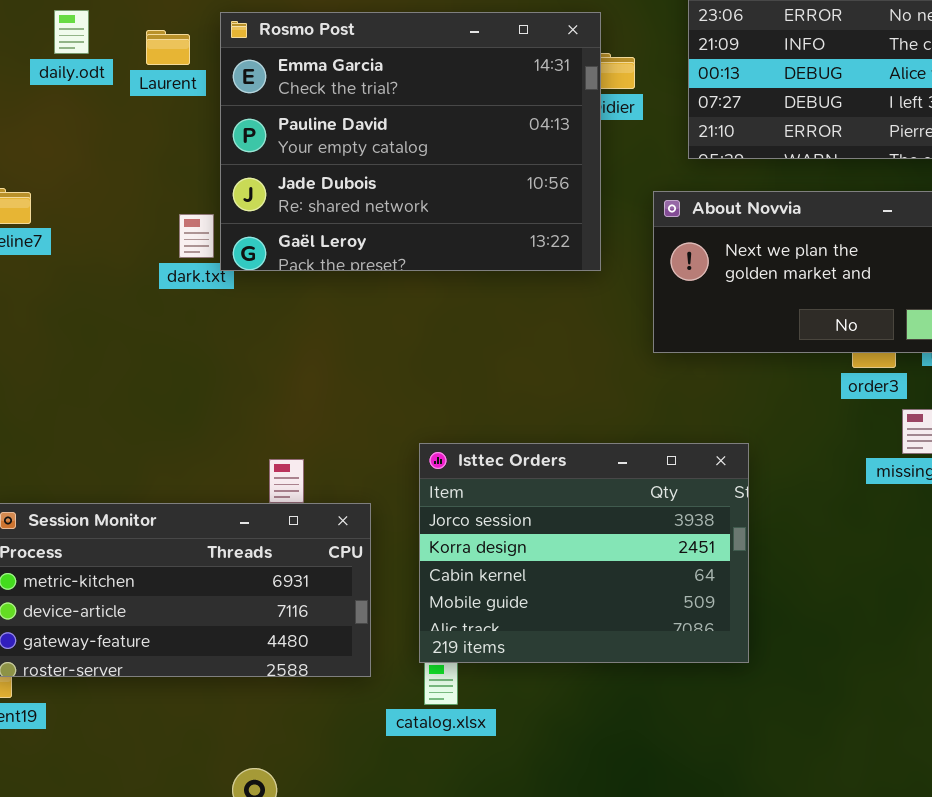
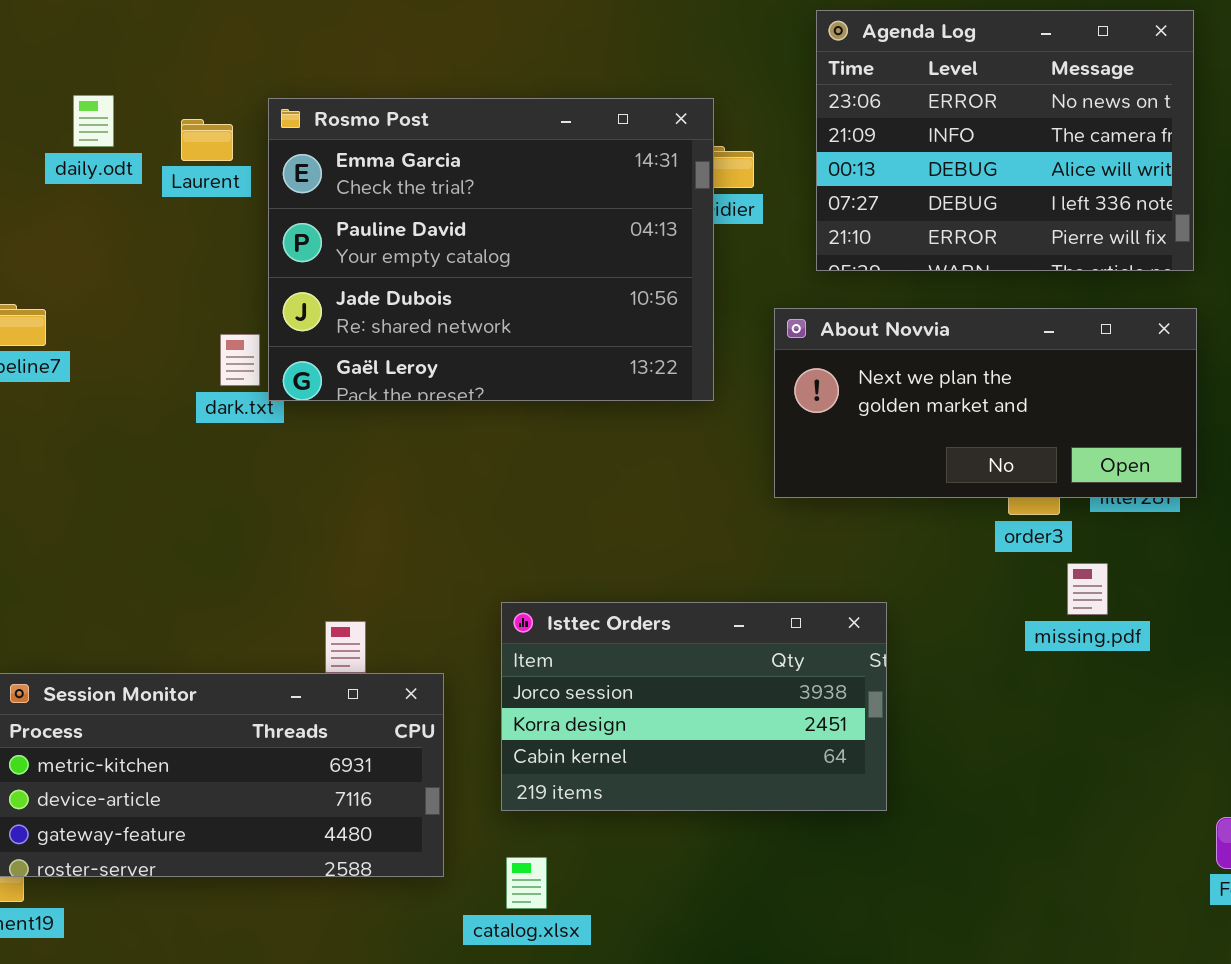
Isttec Orders: [419,443,749,663] -> [501,602,887,811], resized

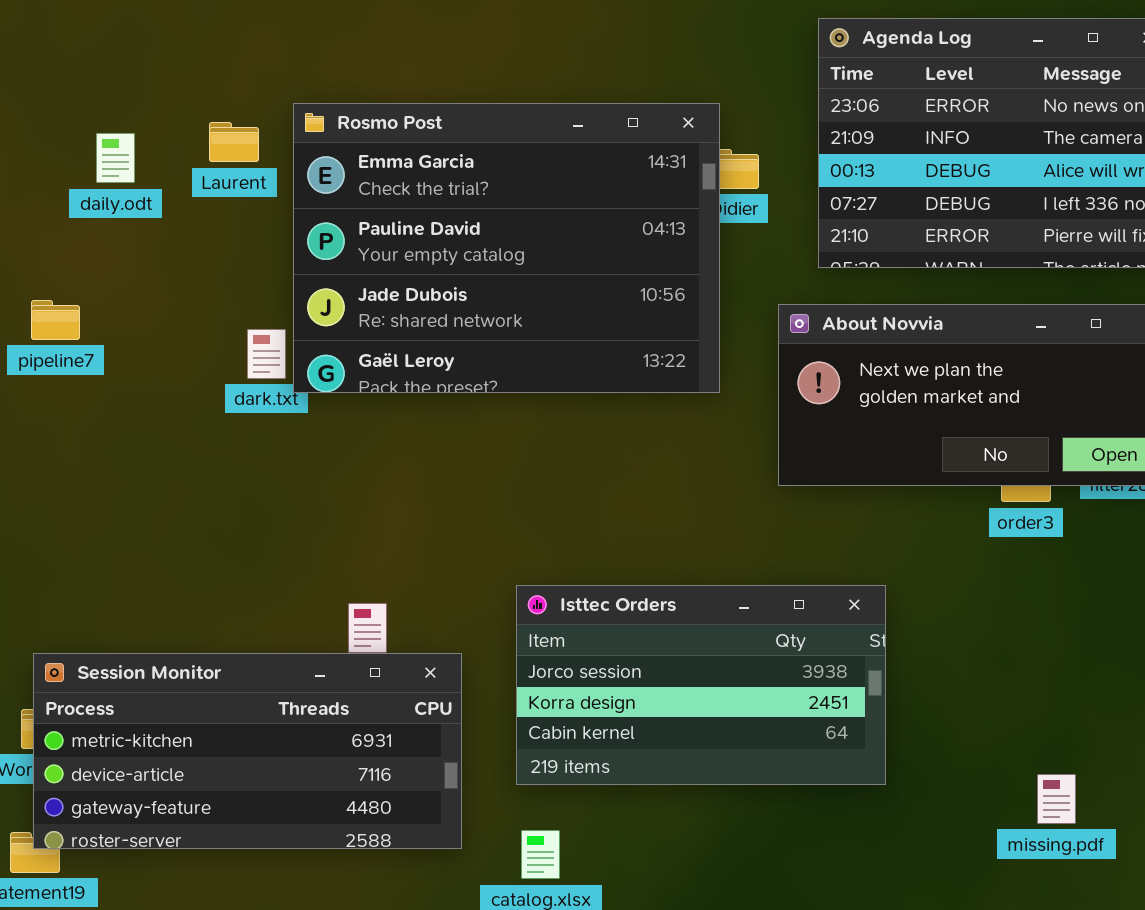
daily.odt: [73,95,114,147] -> [96,133,135,183], moved
missing.pdf: [1067,563,1108,615] -> [1037,774,1076,824], moved

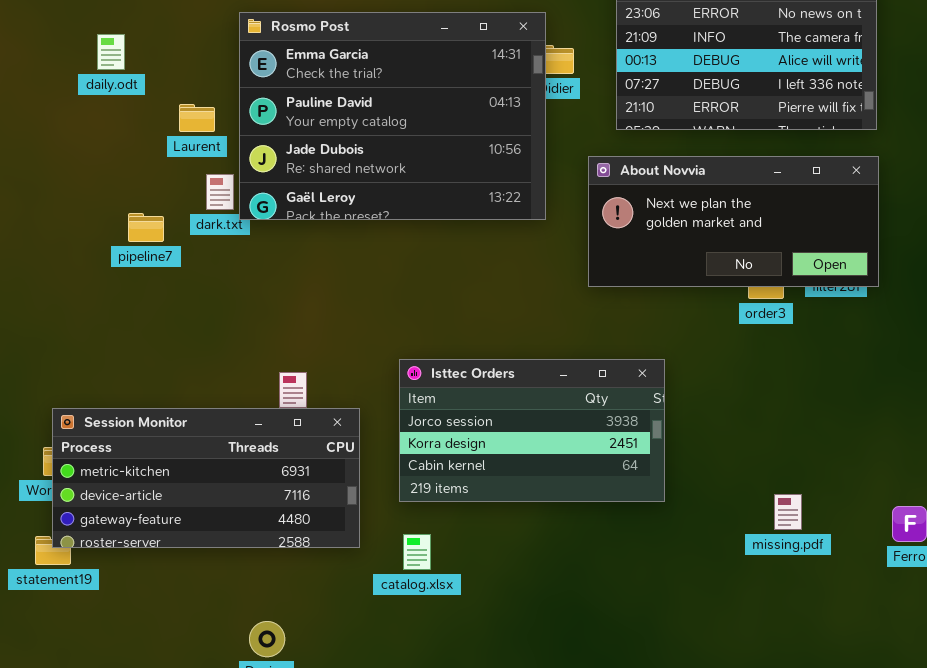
Laurent: [209,122,259,162] -> [179,104,215,132], moved
pipeline7: [31,300,80,340] -> [128,213,164,242], moved

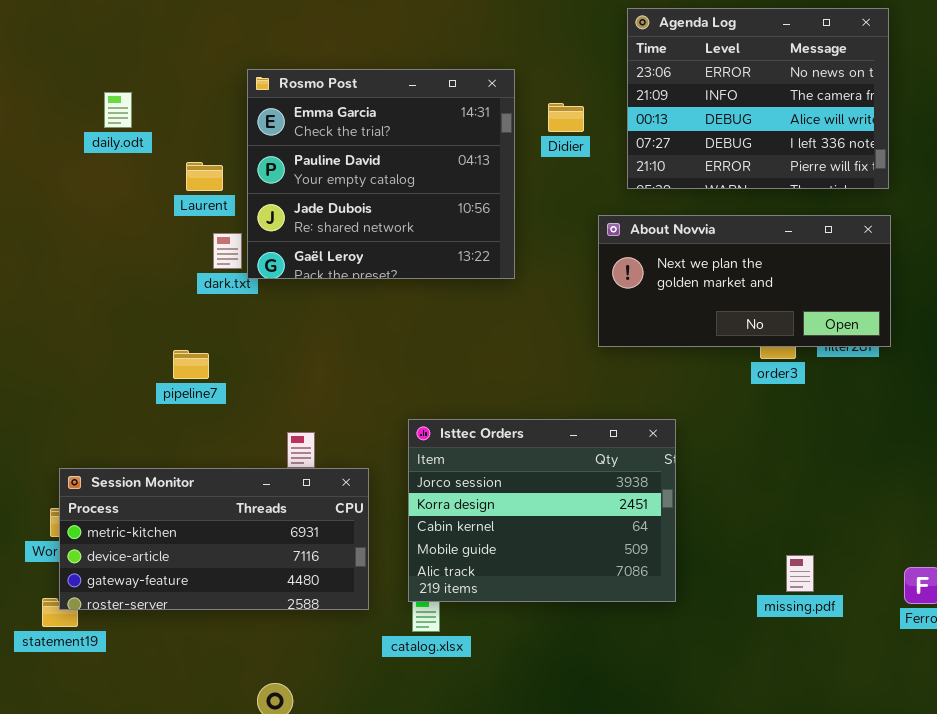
Rosmo Post: [239,12,546,220] -> [247,69,515,279], resized
pipeline7: [128,213,164,242] -> [173,350,209,379], moved
Isttec Orders: [399,359,665,502] -> [408,419,676,602], resized

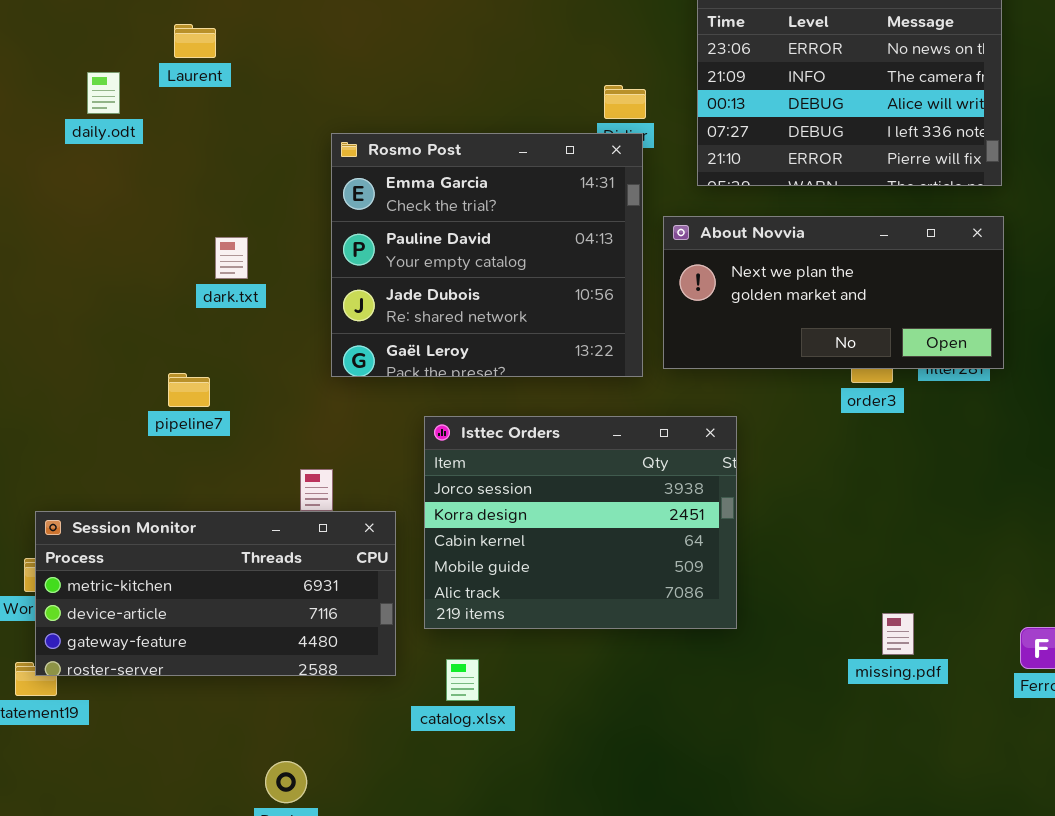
Rosmo Post: [247,69,515,279] -> [331,133,643,377], moved
Laurent: [186,162,223,191] -> [174,24,216,58], moved
Isttec Orders: [408,419,676,602] -> [424,416,737,629], moved

